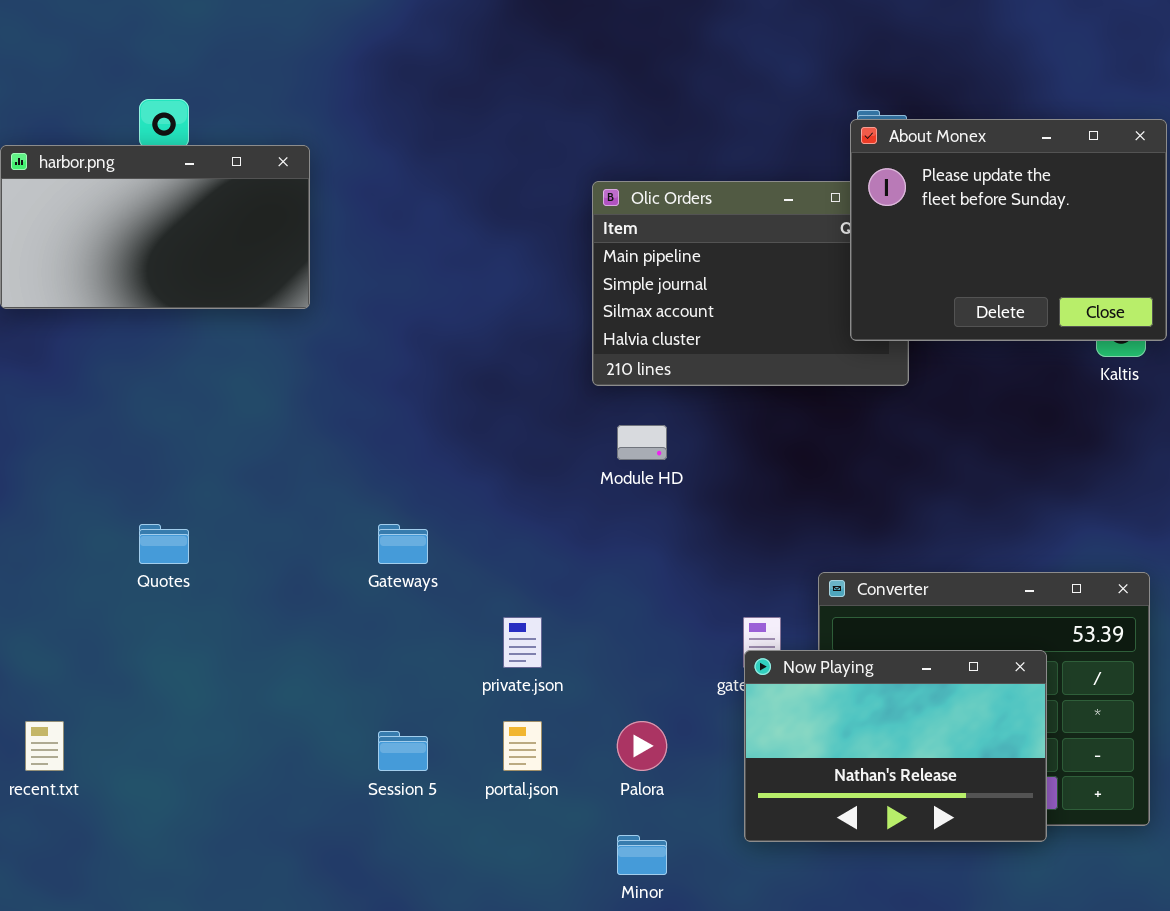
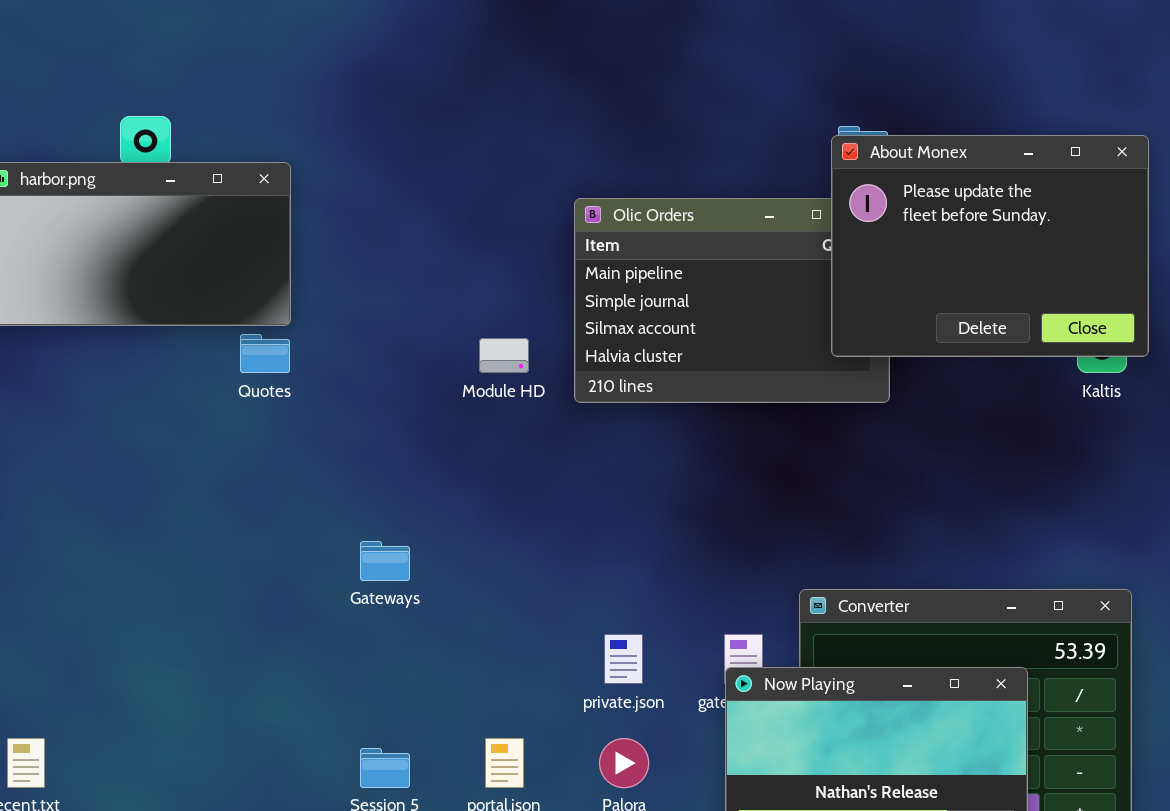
Module HD: [617,425,667,460] -> [479,338,529,373], moved
Quotes: [139,524,189,564] -> [240,334,290,373], moved
private.json: [503,617,542,668] -> [604,634,643,684], moved

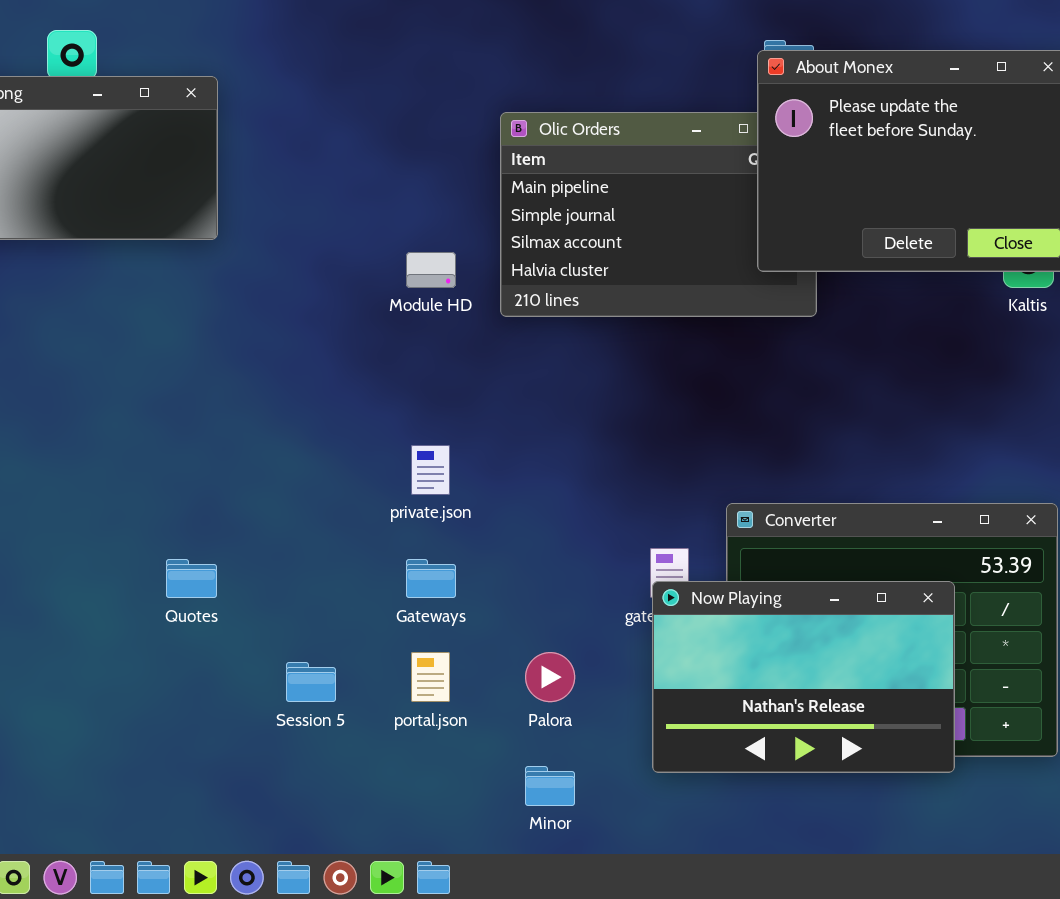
Quotes: [240,334,290,373] -> [166,559,217,598], moved
Gateways: [360,541,410,581] -> [406,559,456,598], moved
private.json: [604,634,643,684] -> [411,445,450,495], moved

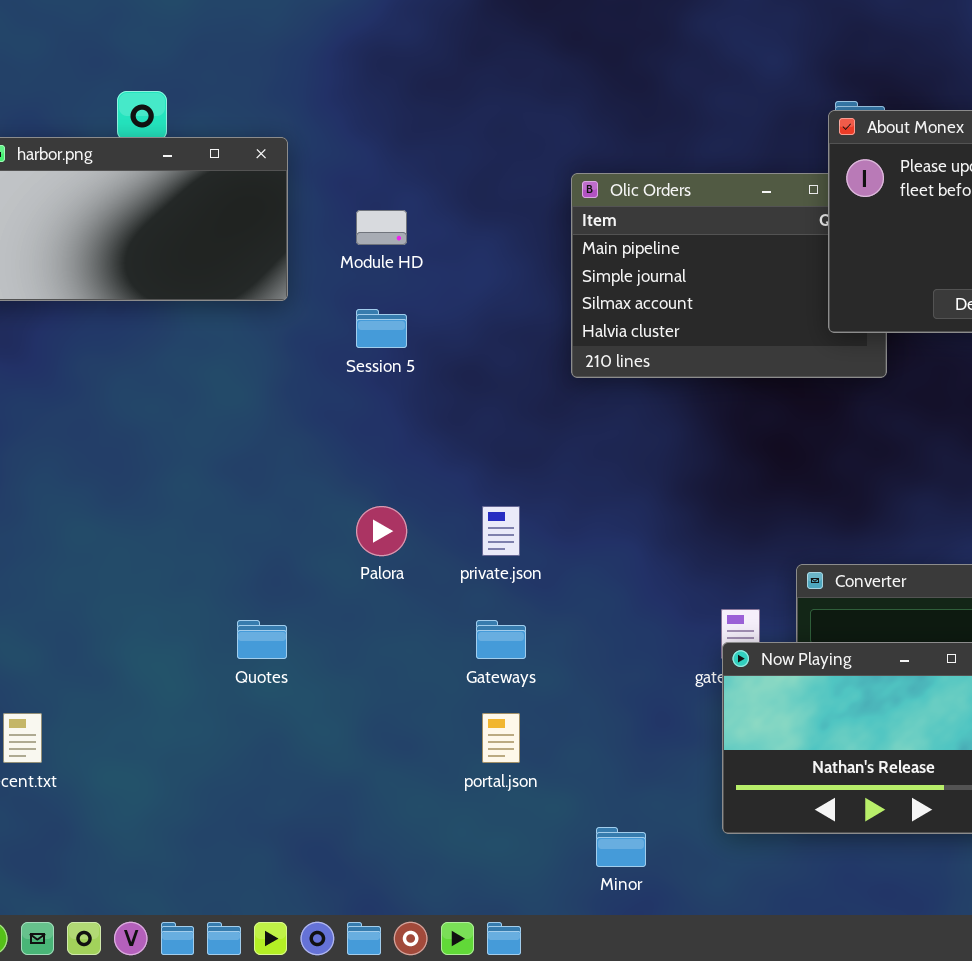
Module HD: [406,252,456,288] -> [356,210,407,245], moved
Palora: [525,652,575,702] -> [356,506,407,556], moved
Session 5: [286,662,336,702] -> [356,309,407,348], moved

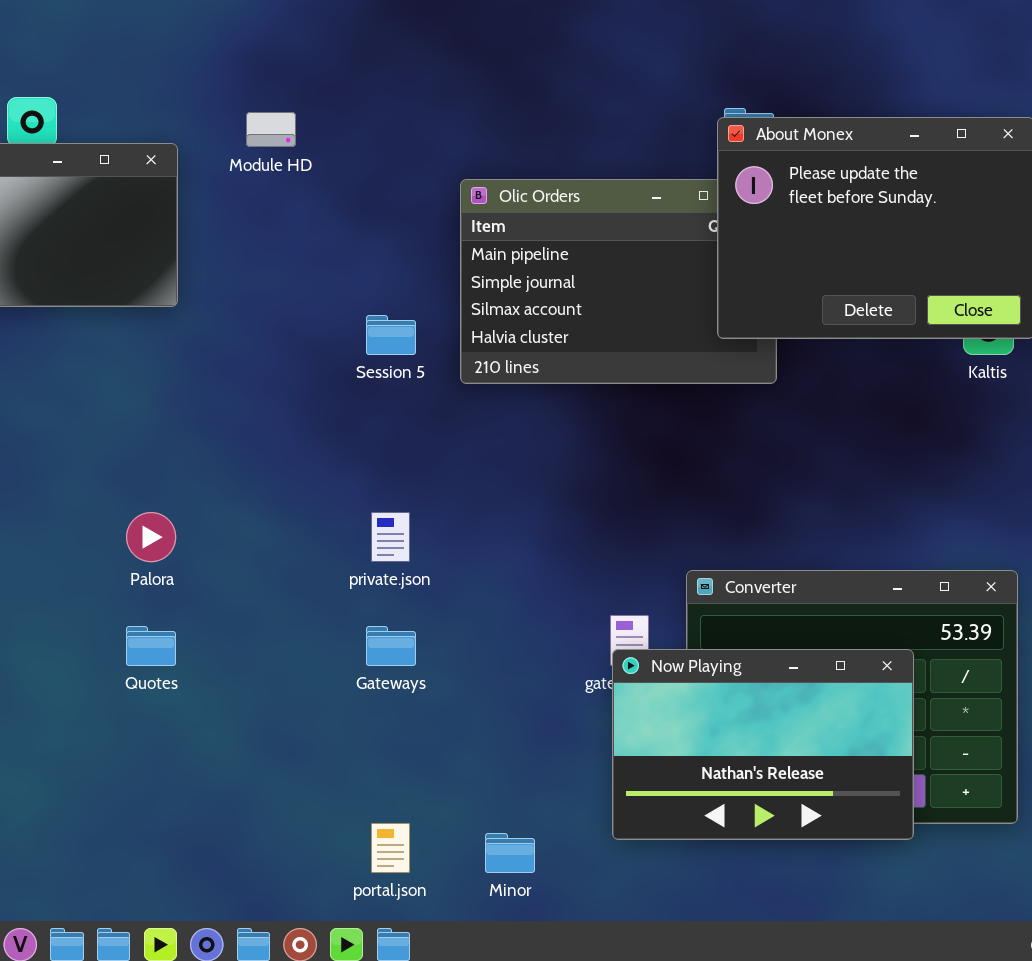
Module HD: [356,210,407,245] -> [246,112,296,147], moved
Session 5: [356,309,407,348] -> [366,315,416,355], moved
Palora: [356,506,407,556] -> [126,512,176,562], moved
portal.json: [482,713,520,763] -> [371,823,410,873], moved

